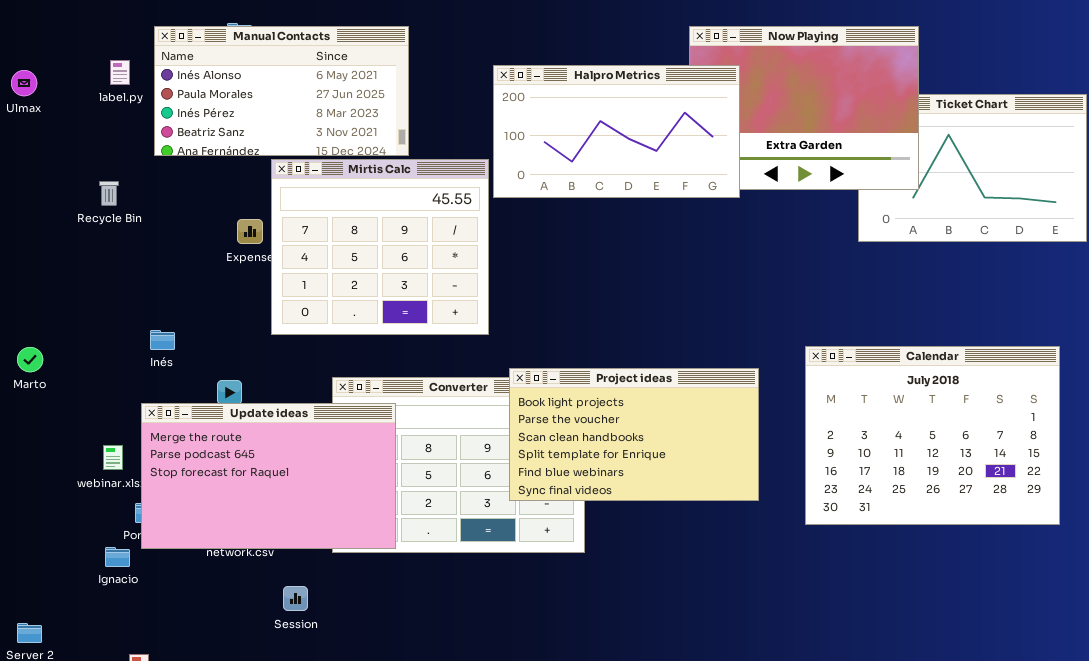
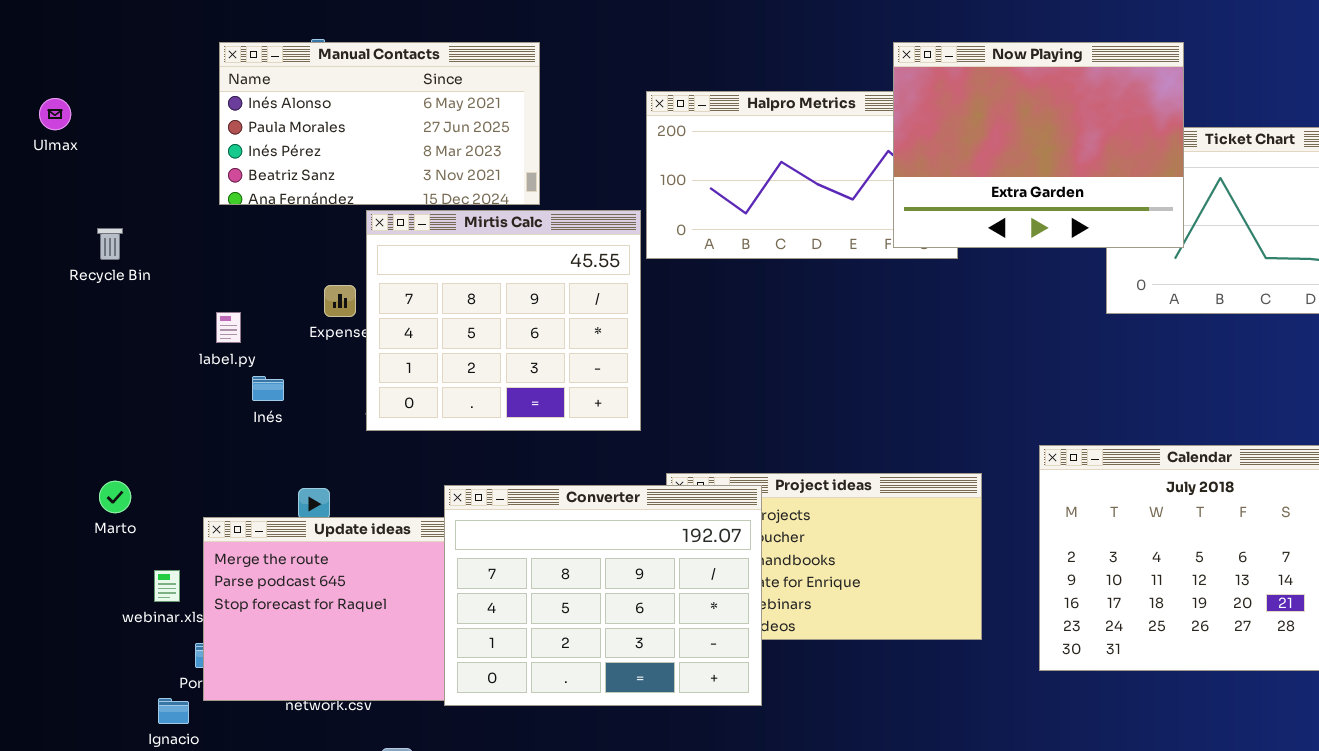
Now Playing: [689,26,919,190] -> [893,42,1184,248], raised
label.py: [110,60,130,85] -> [216,312,241,343], moved
Recycle Bin: [99,181,119,206] -> [97,228,123,260], moved
Inés: [150,330,175,350] -> [252,376,284,401], moved
Marto: [17,347,43,372] -> [99,481,131,513], moved
Converter: [332,377,585,553] -> [444,485,762,706], raised

